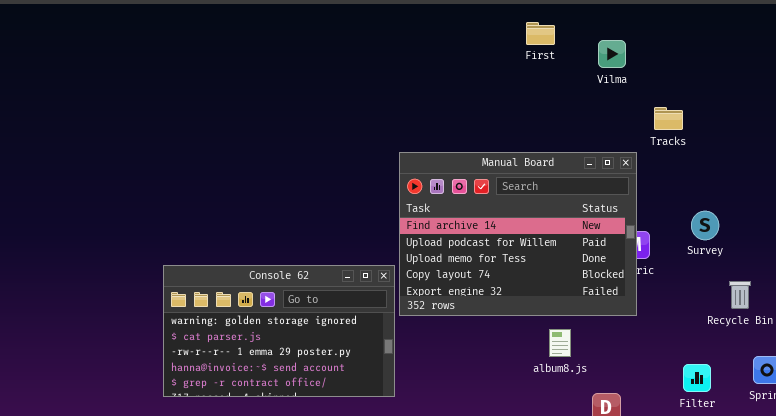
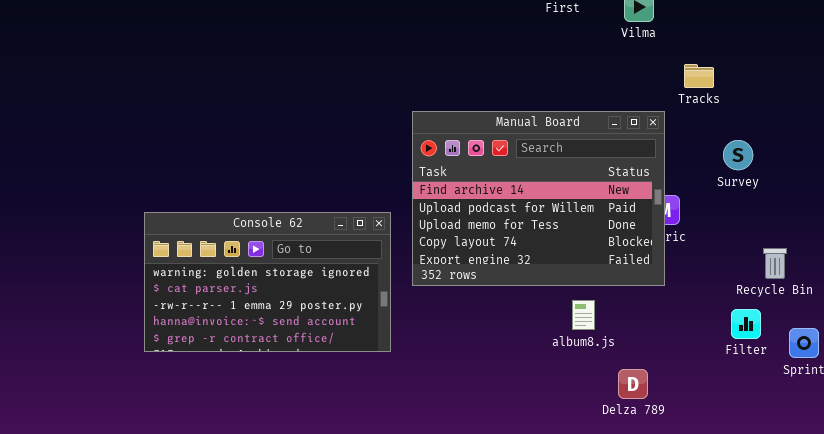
Survey: [691,211,719,240] -> [723,140,753,170], moved
Console 62: [163,265,395,397] -> [144,212,391,352], moved
Filter: [683,364,711,392] -> [731,309,761,339], moved

